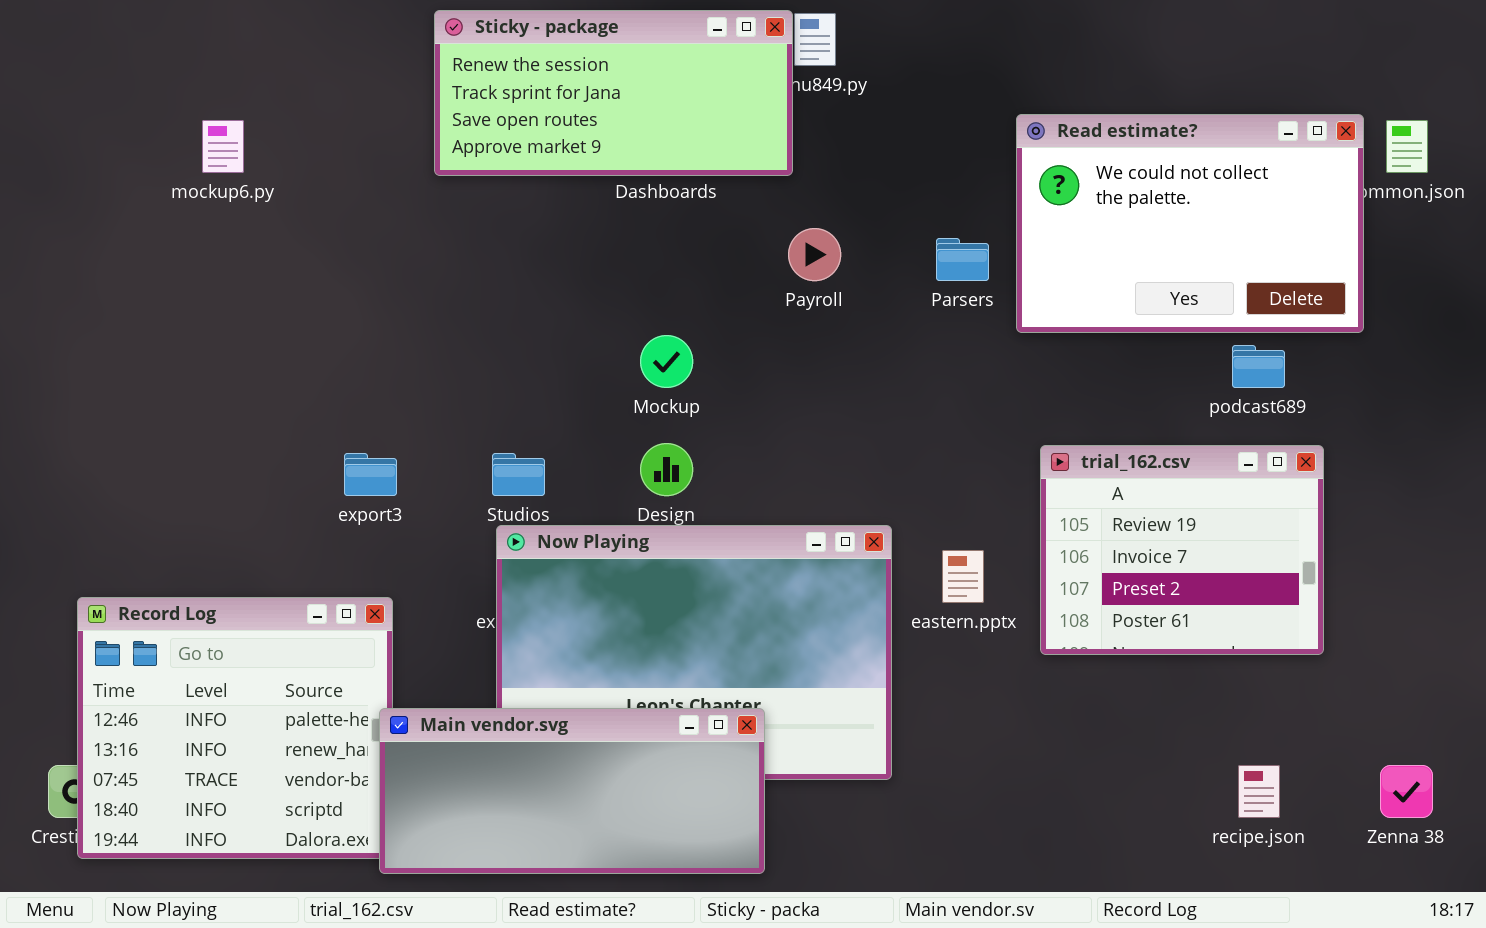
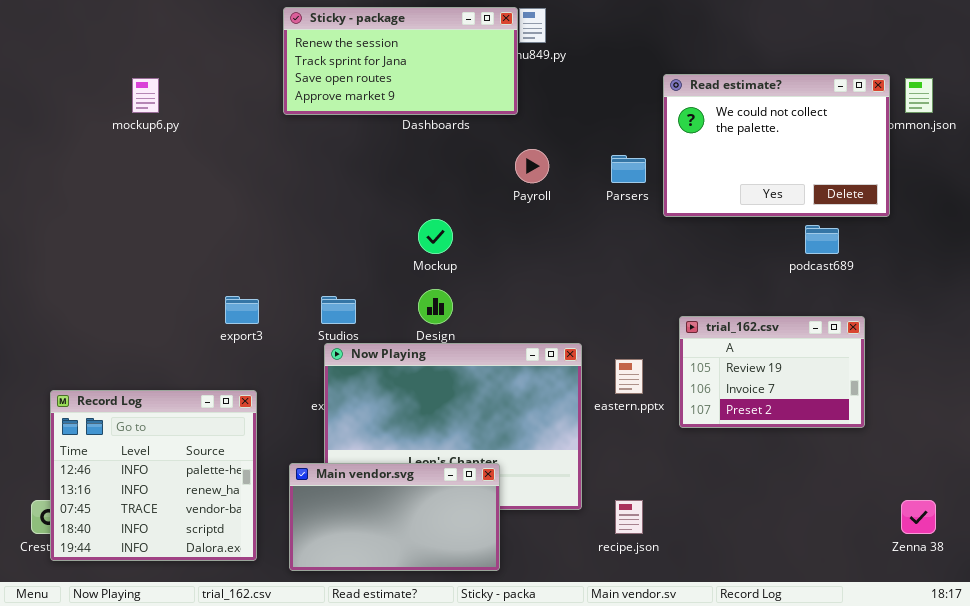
trial_162.csv: [1040,445,1324,655] -> [679,316,865,428], resized
Main vendor.svg: [379,708,765,874] -> [289,463,500,571], resized
recipe.json: [1238,765,1280,818] -> [615,500,643,534], moved

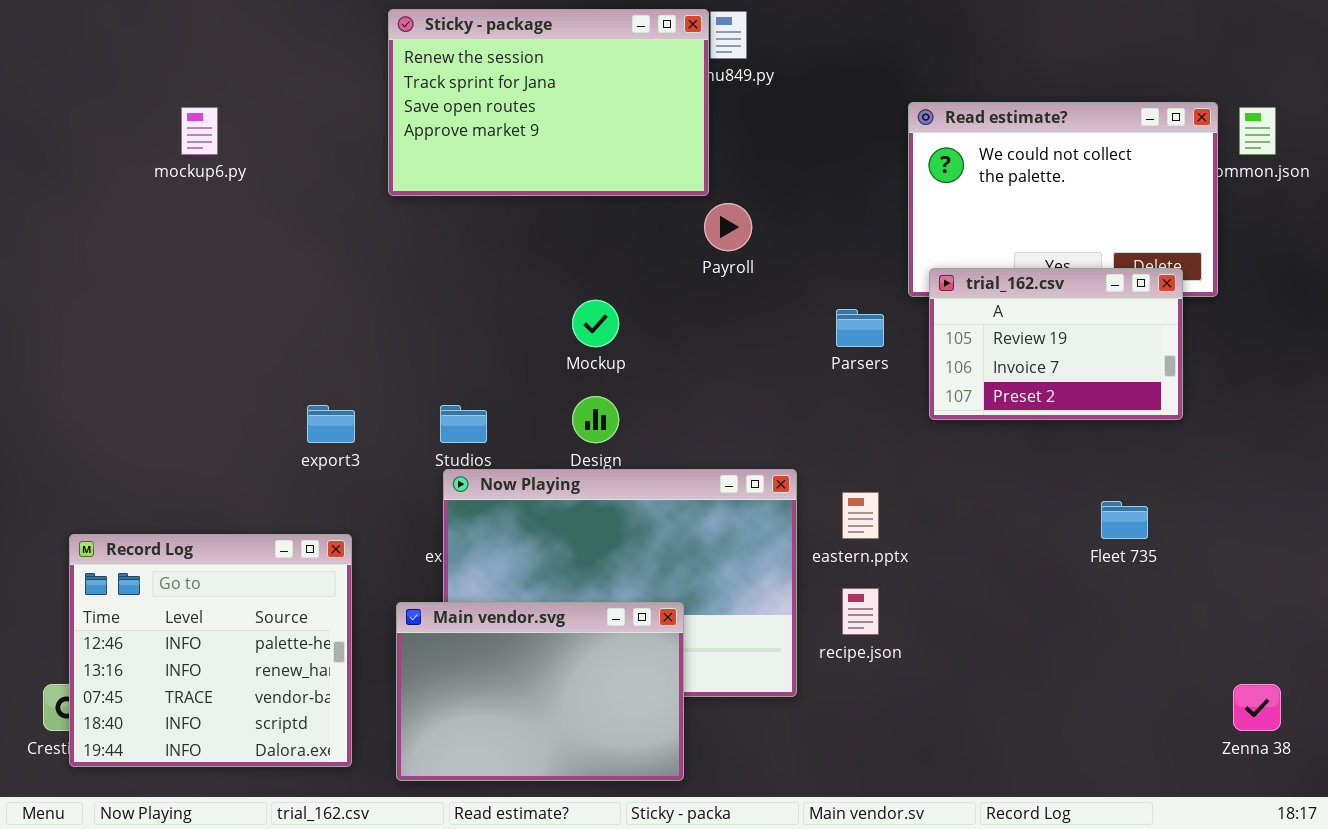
Sticky - package: [283,7,518,115] -> [388,9,709,196], resized
Parsers: [611,155,646,183] -> [836,309,884,347], moved
trial_162.csv: [679,316,865,428] -> [929,268,1183,420], moved
Main vendor.svg: [289,463,500,571] -> [396,602,684,781], resized
recipe.json: [615,500,643,534] -> [842,588,879,635], moved

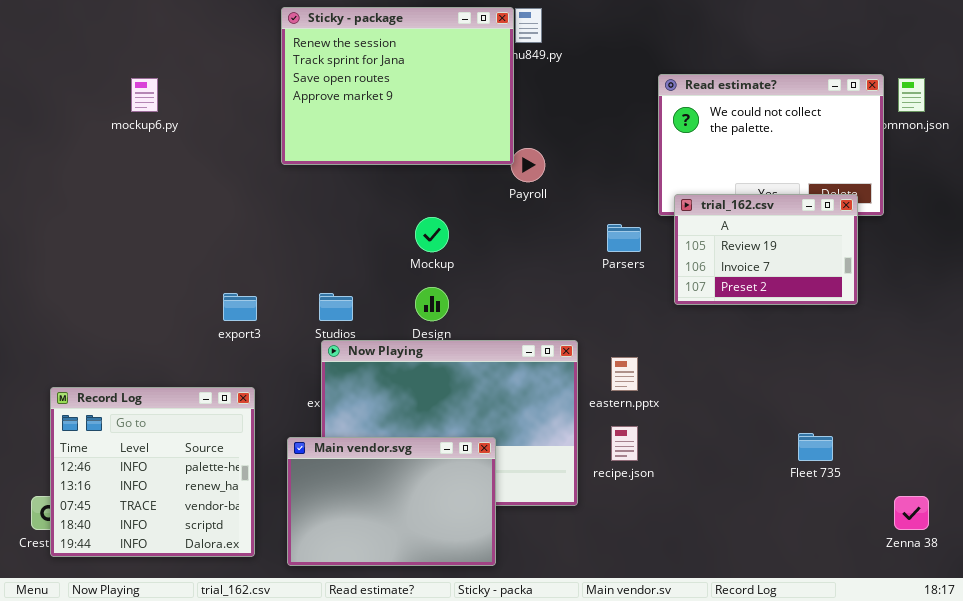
Sticky - package: [388,9,709,196] -> [281,7,514,165], resized
Fleet 735: [1101,501,1148,539] -> [798,433,833,461], moved

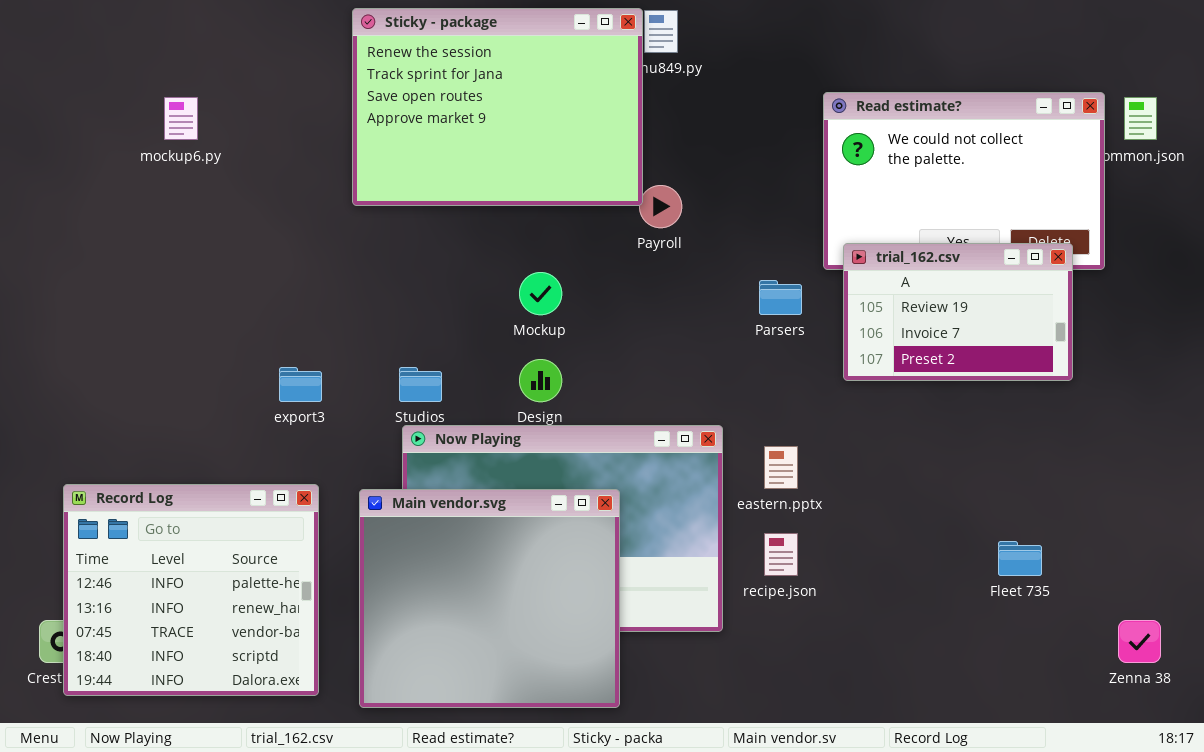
Main vendor.svg: [287,437,496,566] -> [359,489,620,708], resized

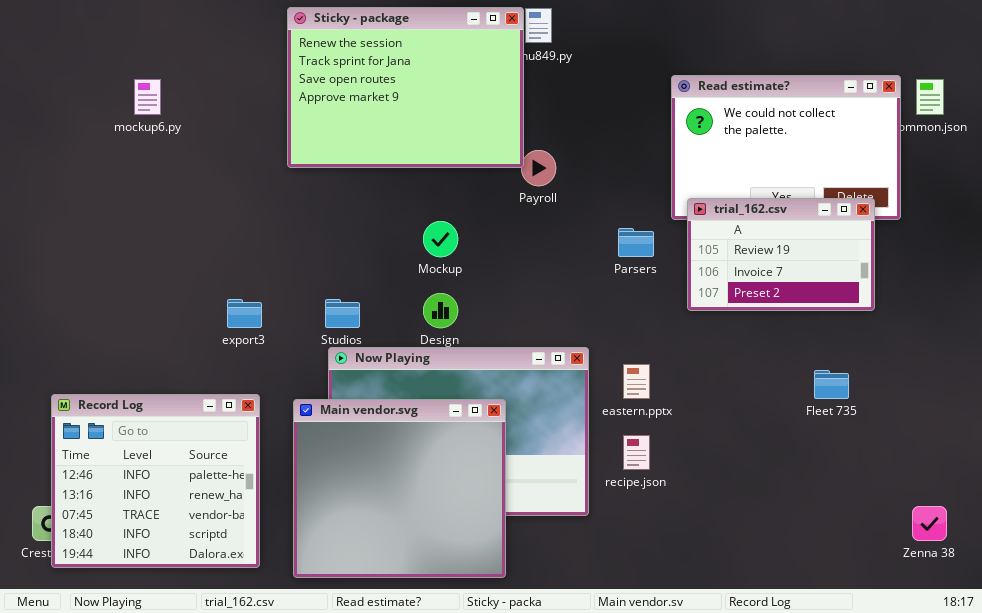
Fleet 735: [998,541,1042,576] -> [814,370,849,399], moved

